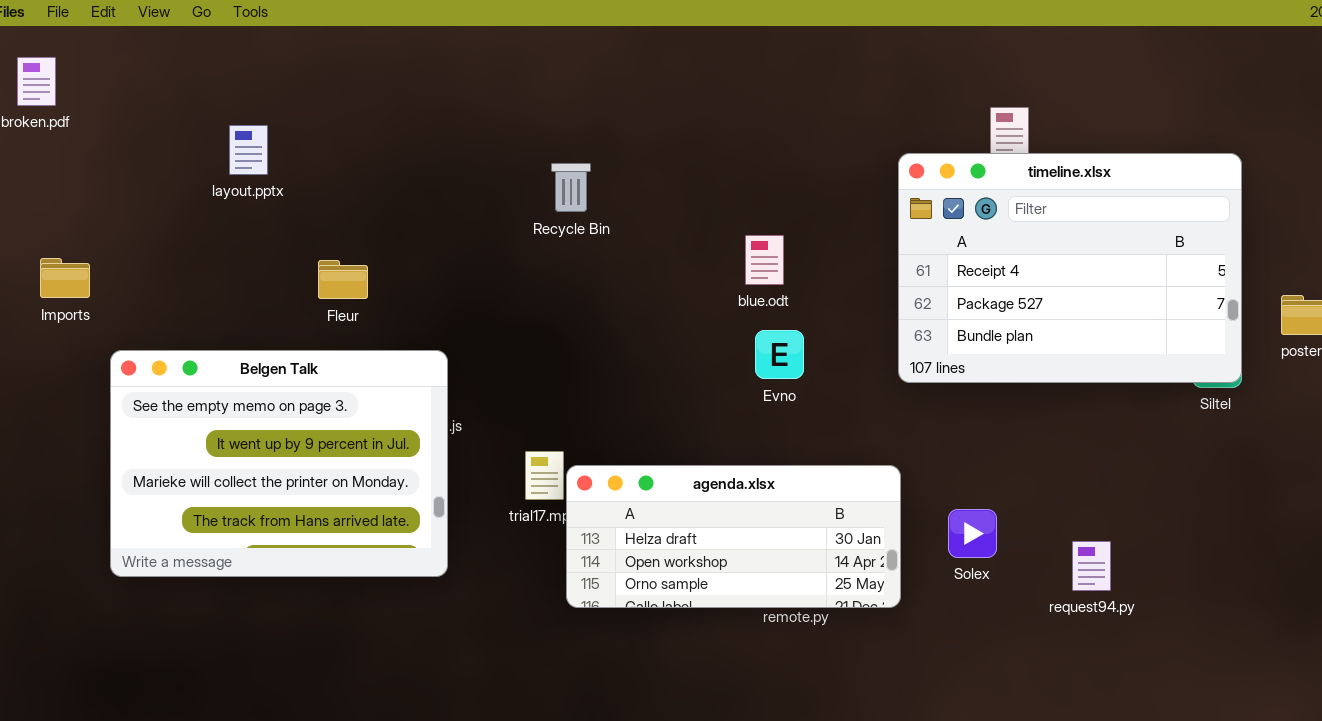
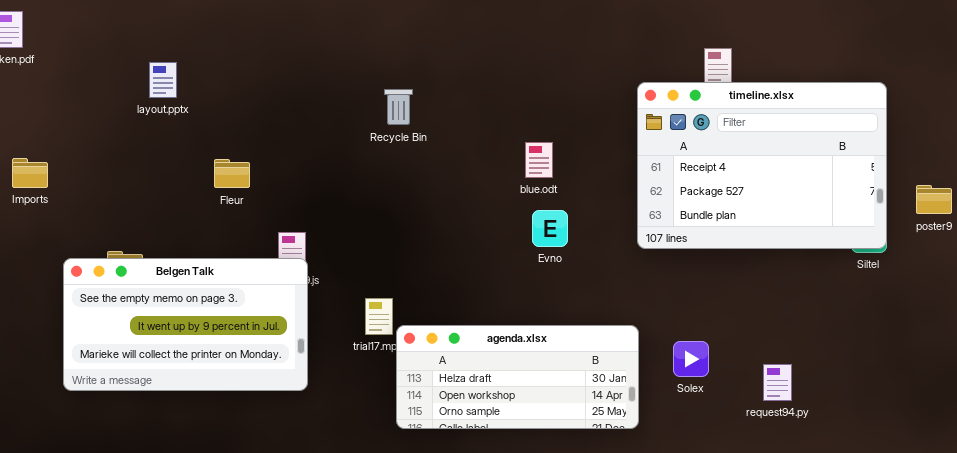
Belgen Talk: [110,350,448,577] -> [63,258,308,391], resized
agenda.xlsx: [566,465,901,608] -> [396,325,639,429], moved

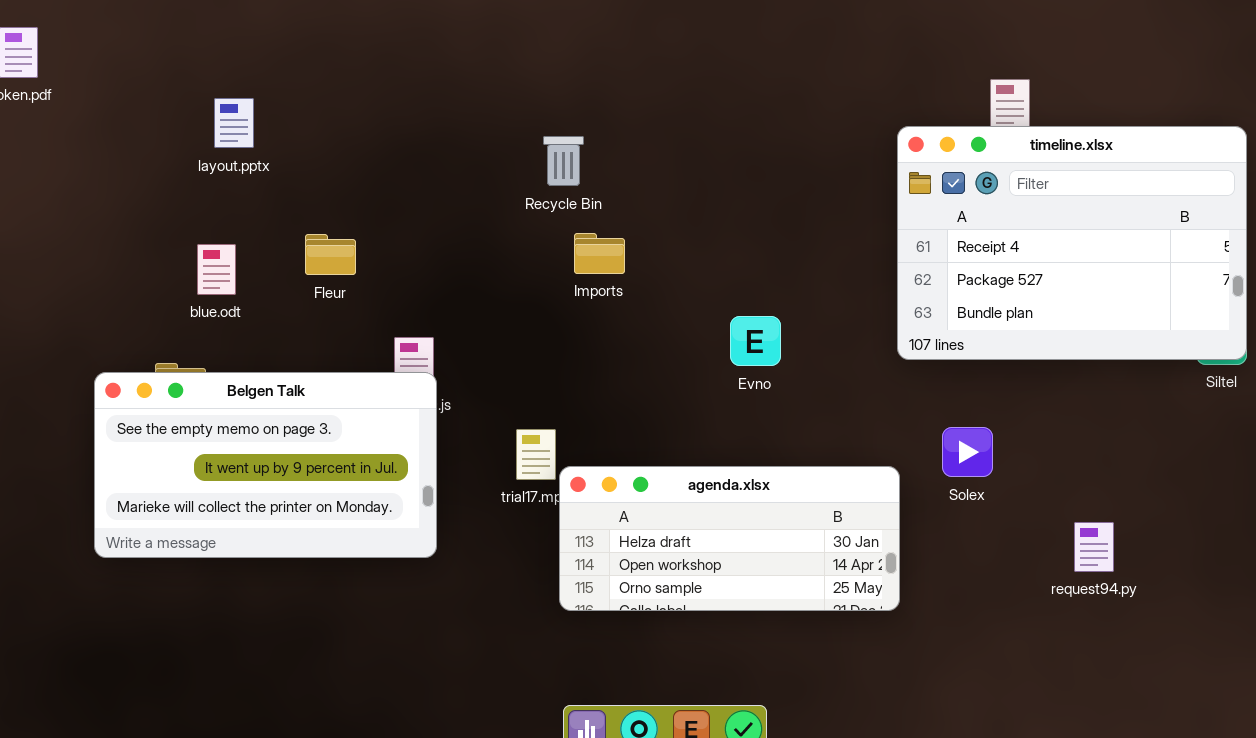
blue.odt: [525,142,553,178] -> [197,244,236,295], moved
Imports: [12,158,48,188] -> [574,233,625,274], moved
Evno: [532,210,568,247] -> [730,316,781,366], moved
Solex: [673,341,709,377] -> [942,427,993,477], moved

